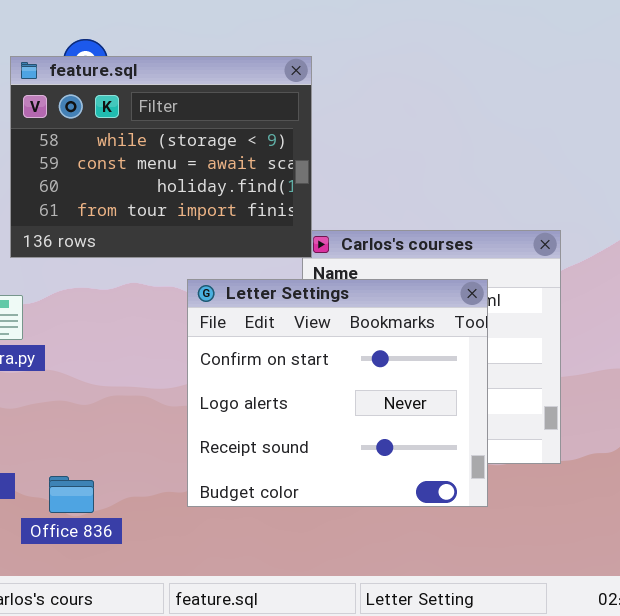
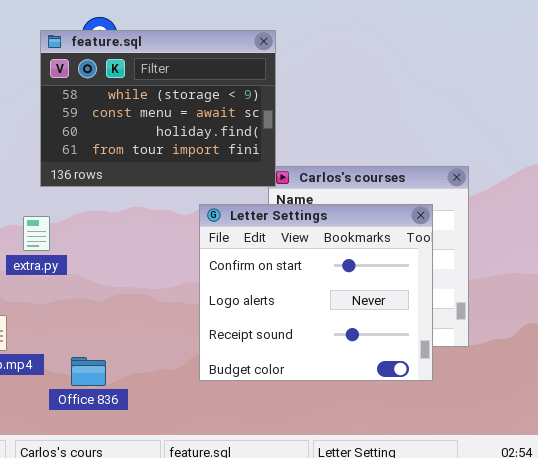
Letter Settings: [187,279,488,507] -> [199,204,433,381], moved

